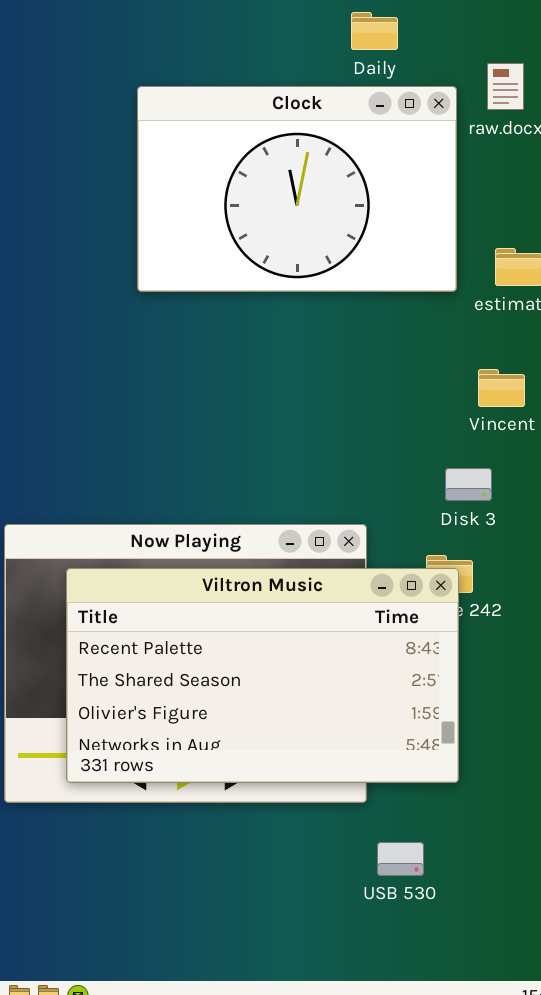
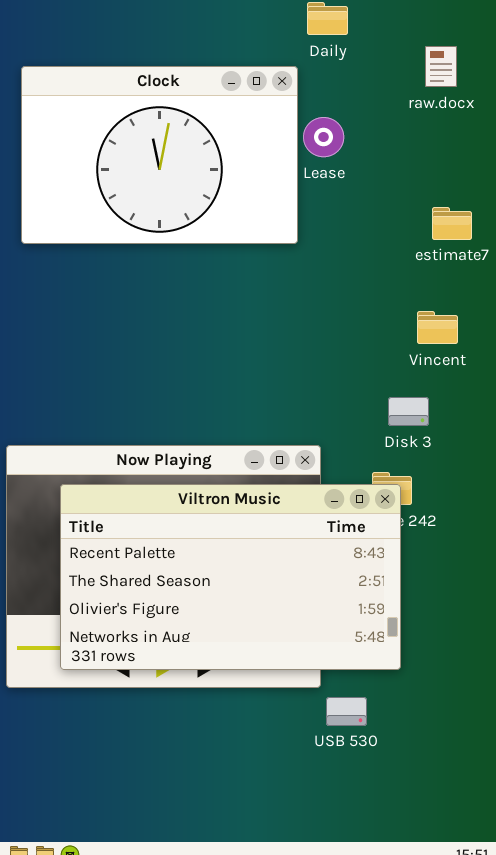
Clock: [137,86,457,292] -> [21,66,298,244], moved
USB 530: [377,842,424,876] -> [326,697,367,726], moved

